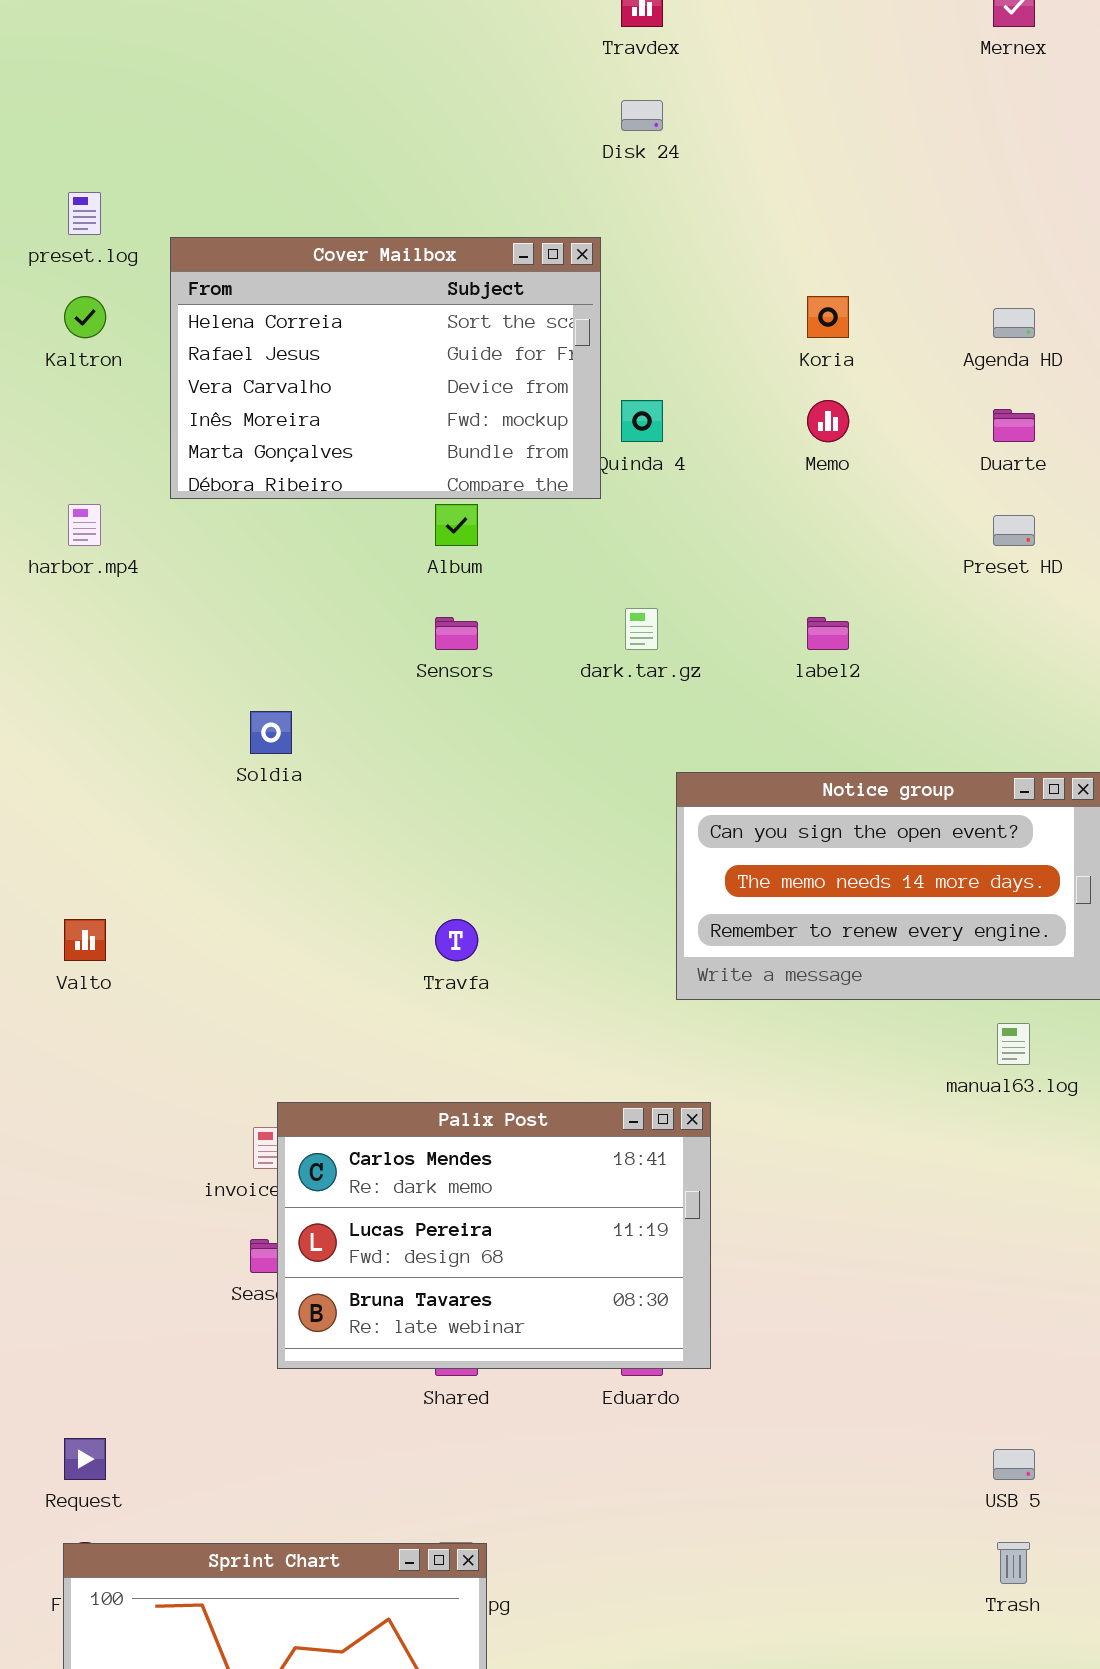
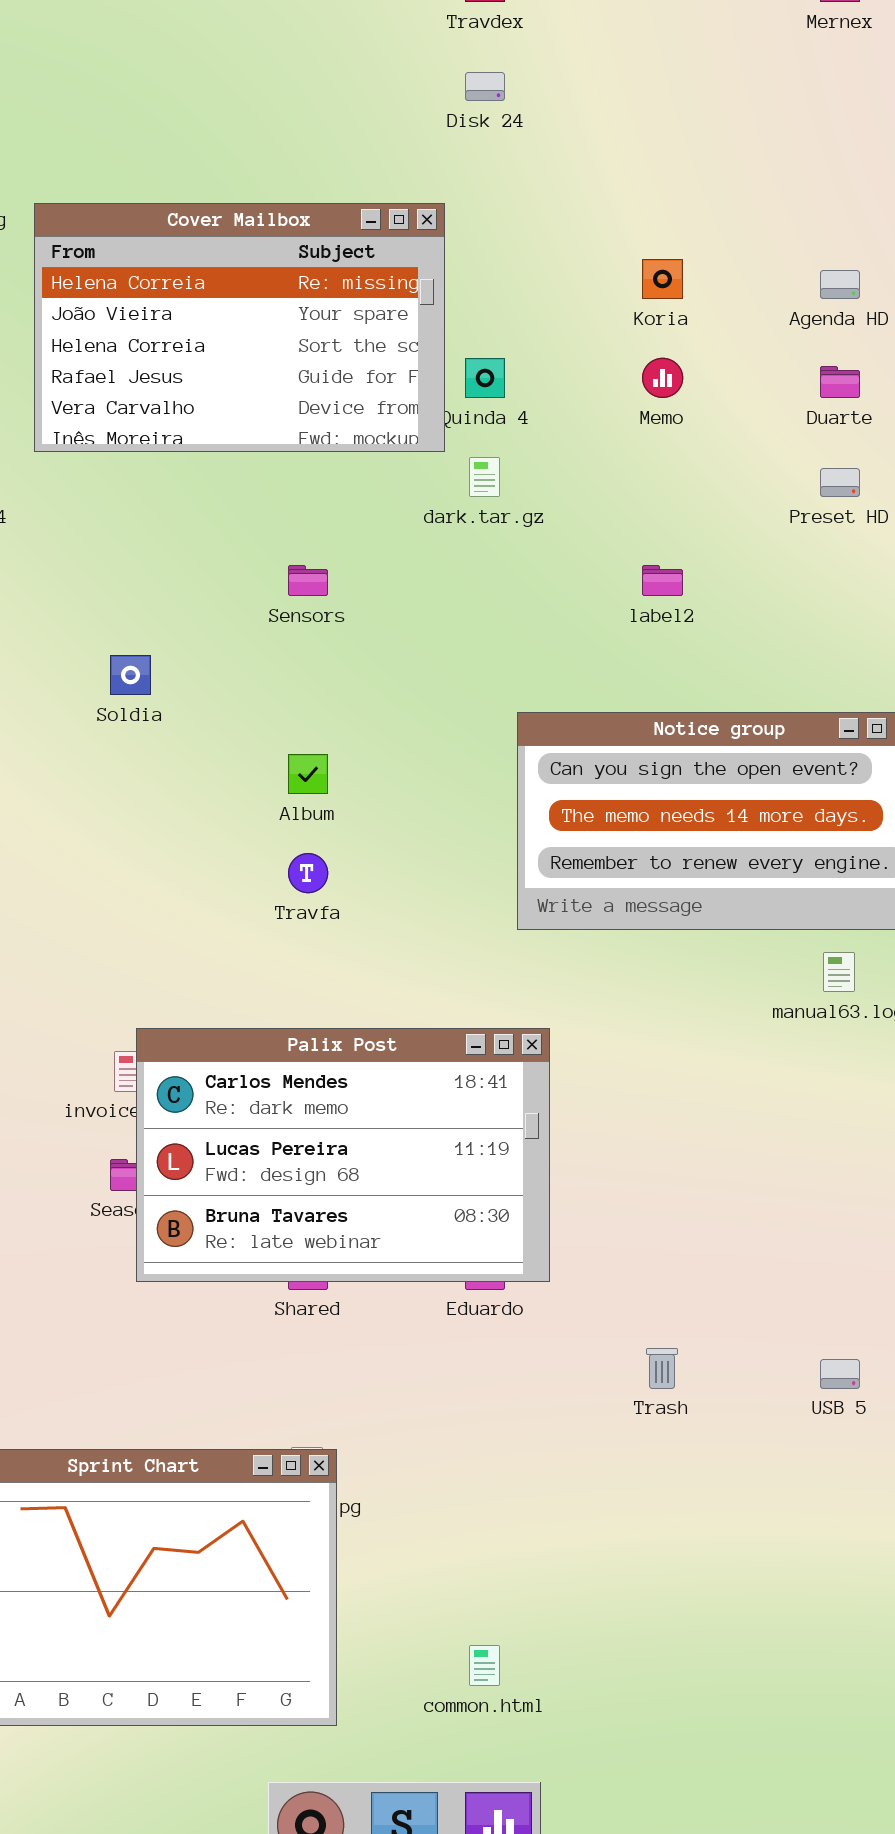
Cover Mailbox: [170,237,601,499] -> [34,203,445,452], scrolled up 2 rows
Album: [435,504,478,546] -> [288,754,328,794], moved
dark.tar.gz: [625,608,658,650] -> [469,457,500,497], moved
Trash: [997,1542,1030,1584] -> [646,1348,678,1389], moved

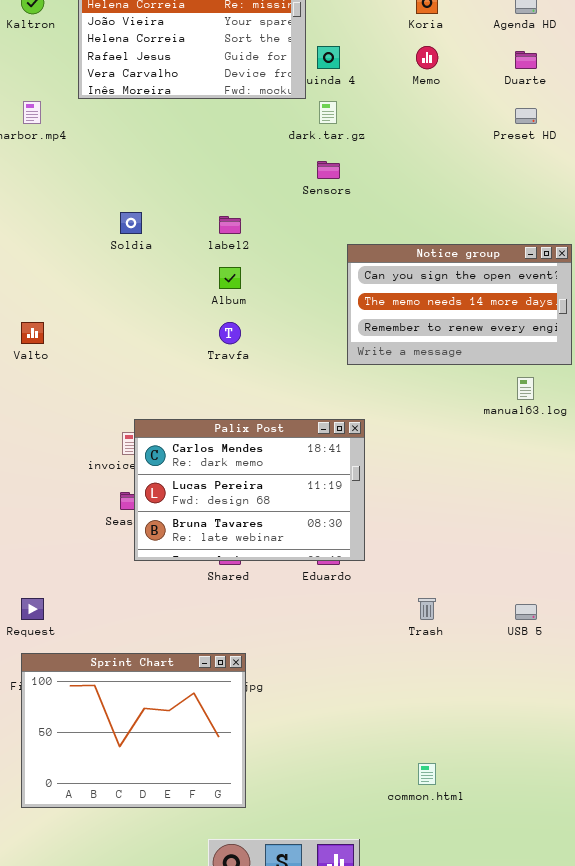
Sensors: [288,565,328,596] -> [317,161,340,179], moved
label2: [642,565,683,596] -> [219,216,241,234], moved
common.html: [469,1645,500,1686] -> [418,763,436,785], moved

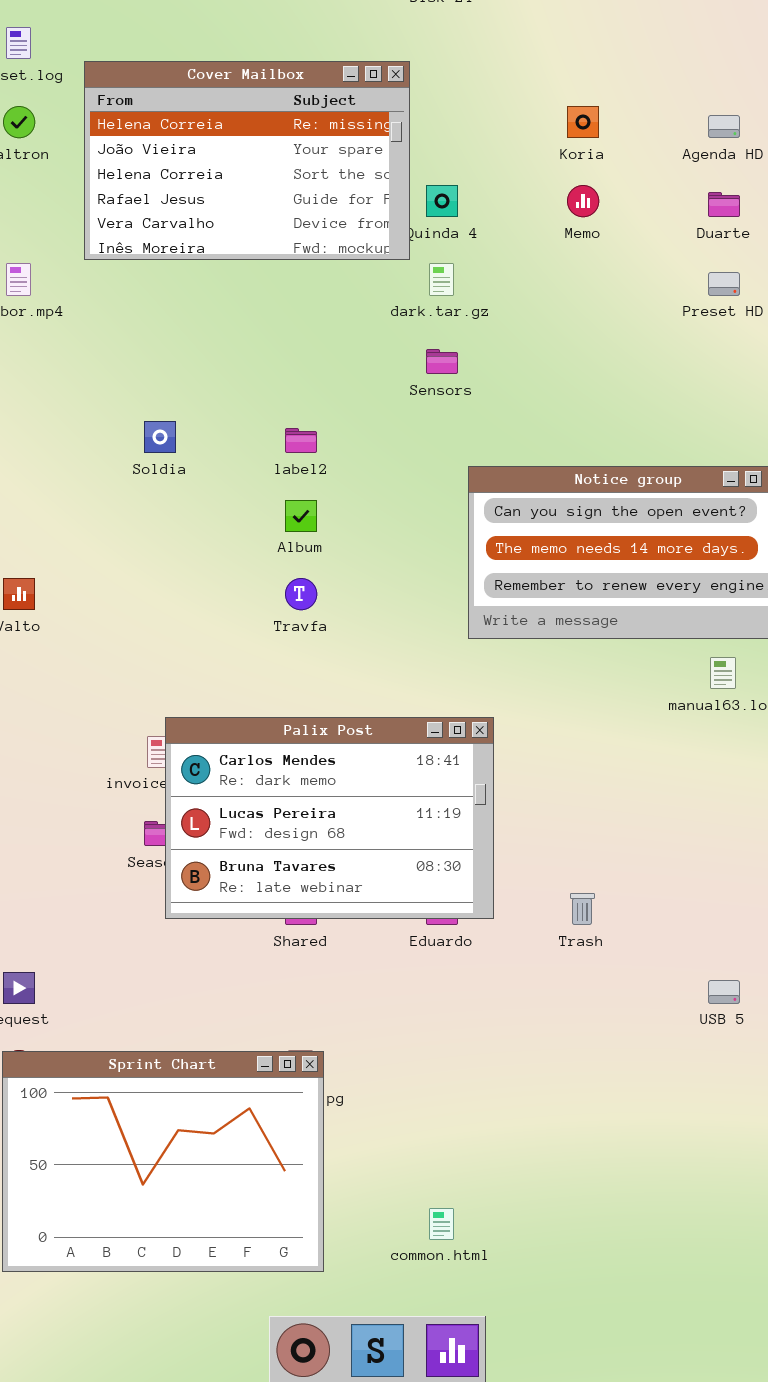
Trash: [418,598,436,620] -> [570,893,595,925], moved
common.html: [418,763,436,785] -> [429,1208,454,1240], moved

